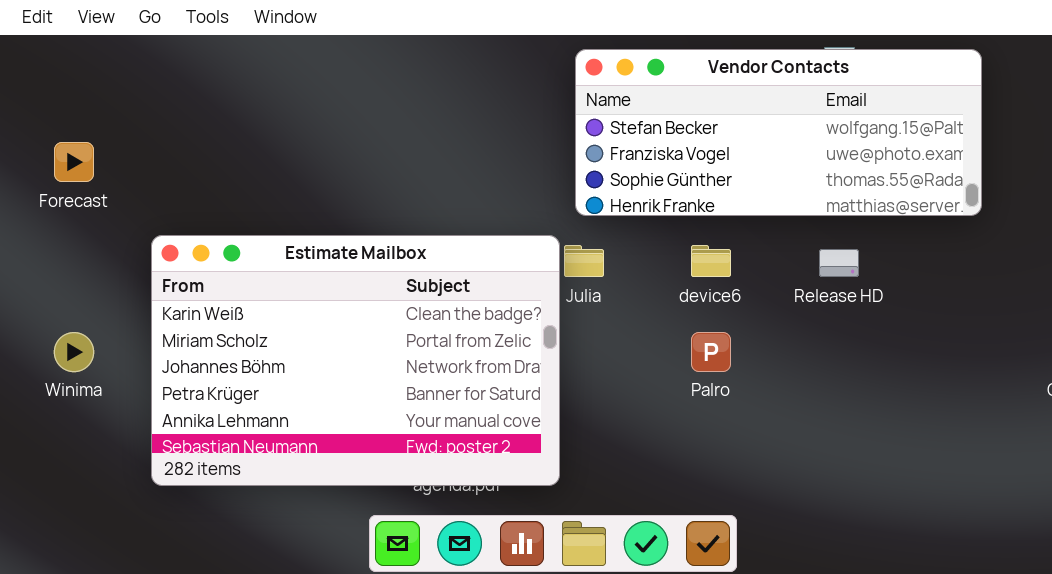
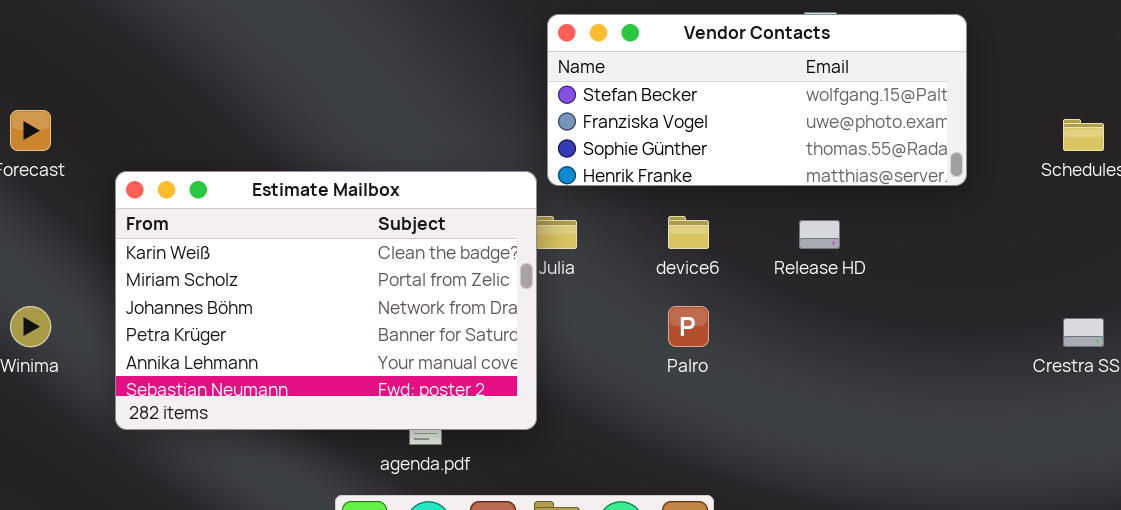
Estimate Mailbox: [151,235,560,486] -> [115,171,537,430], moved

